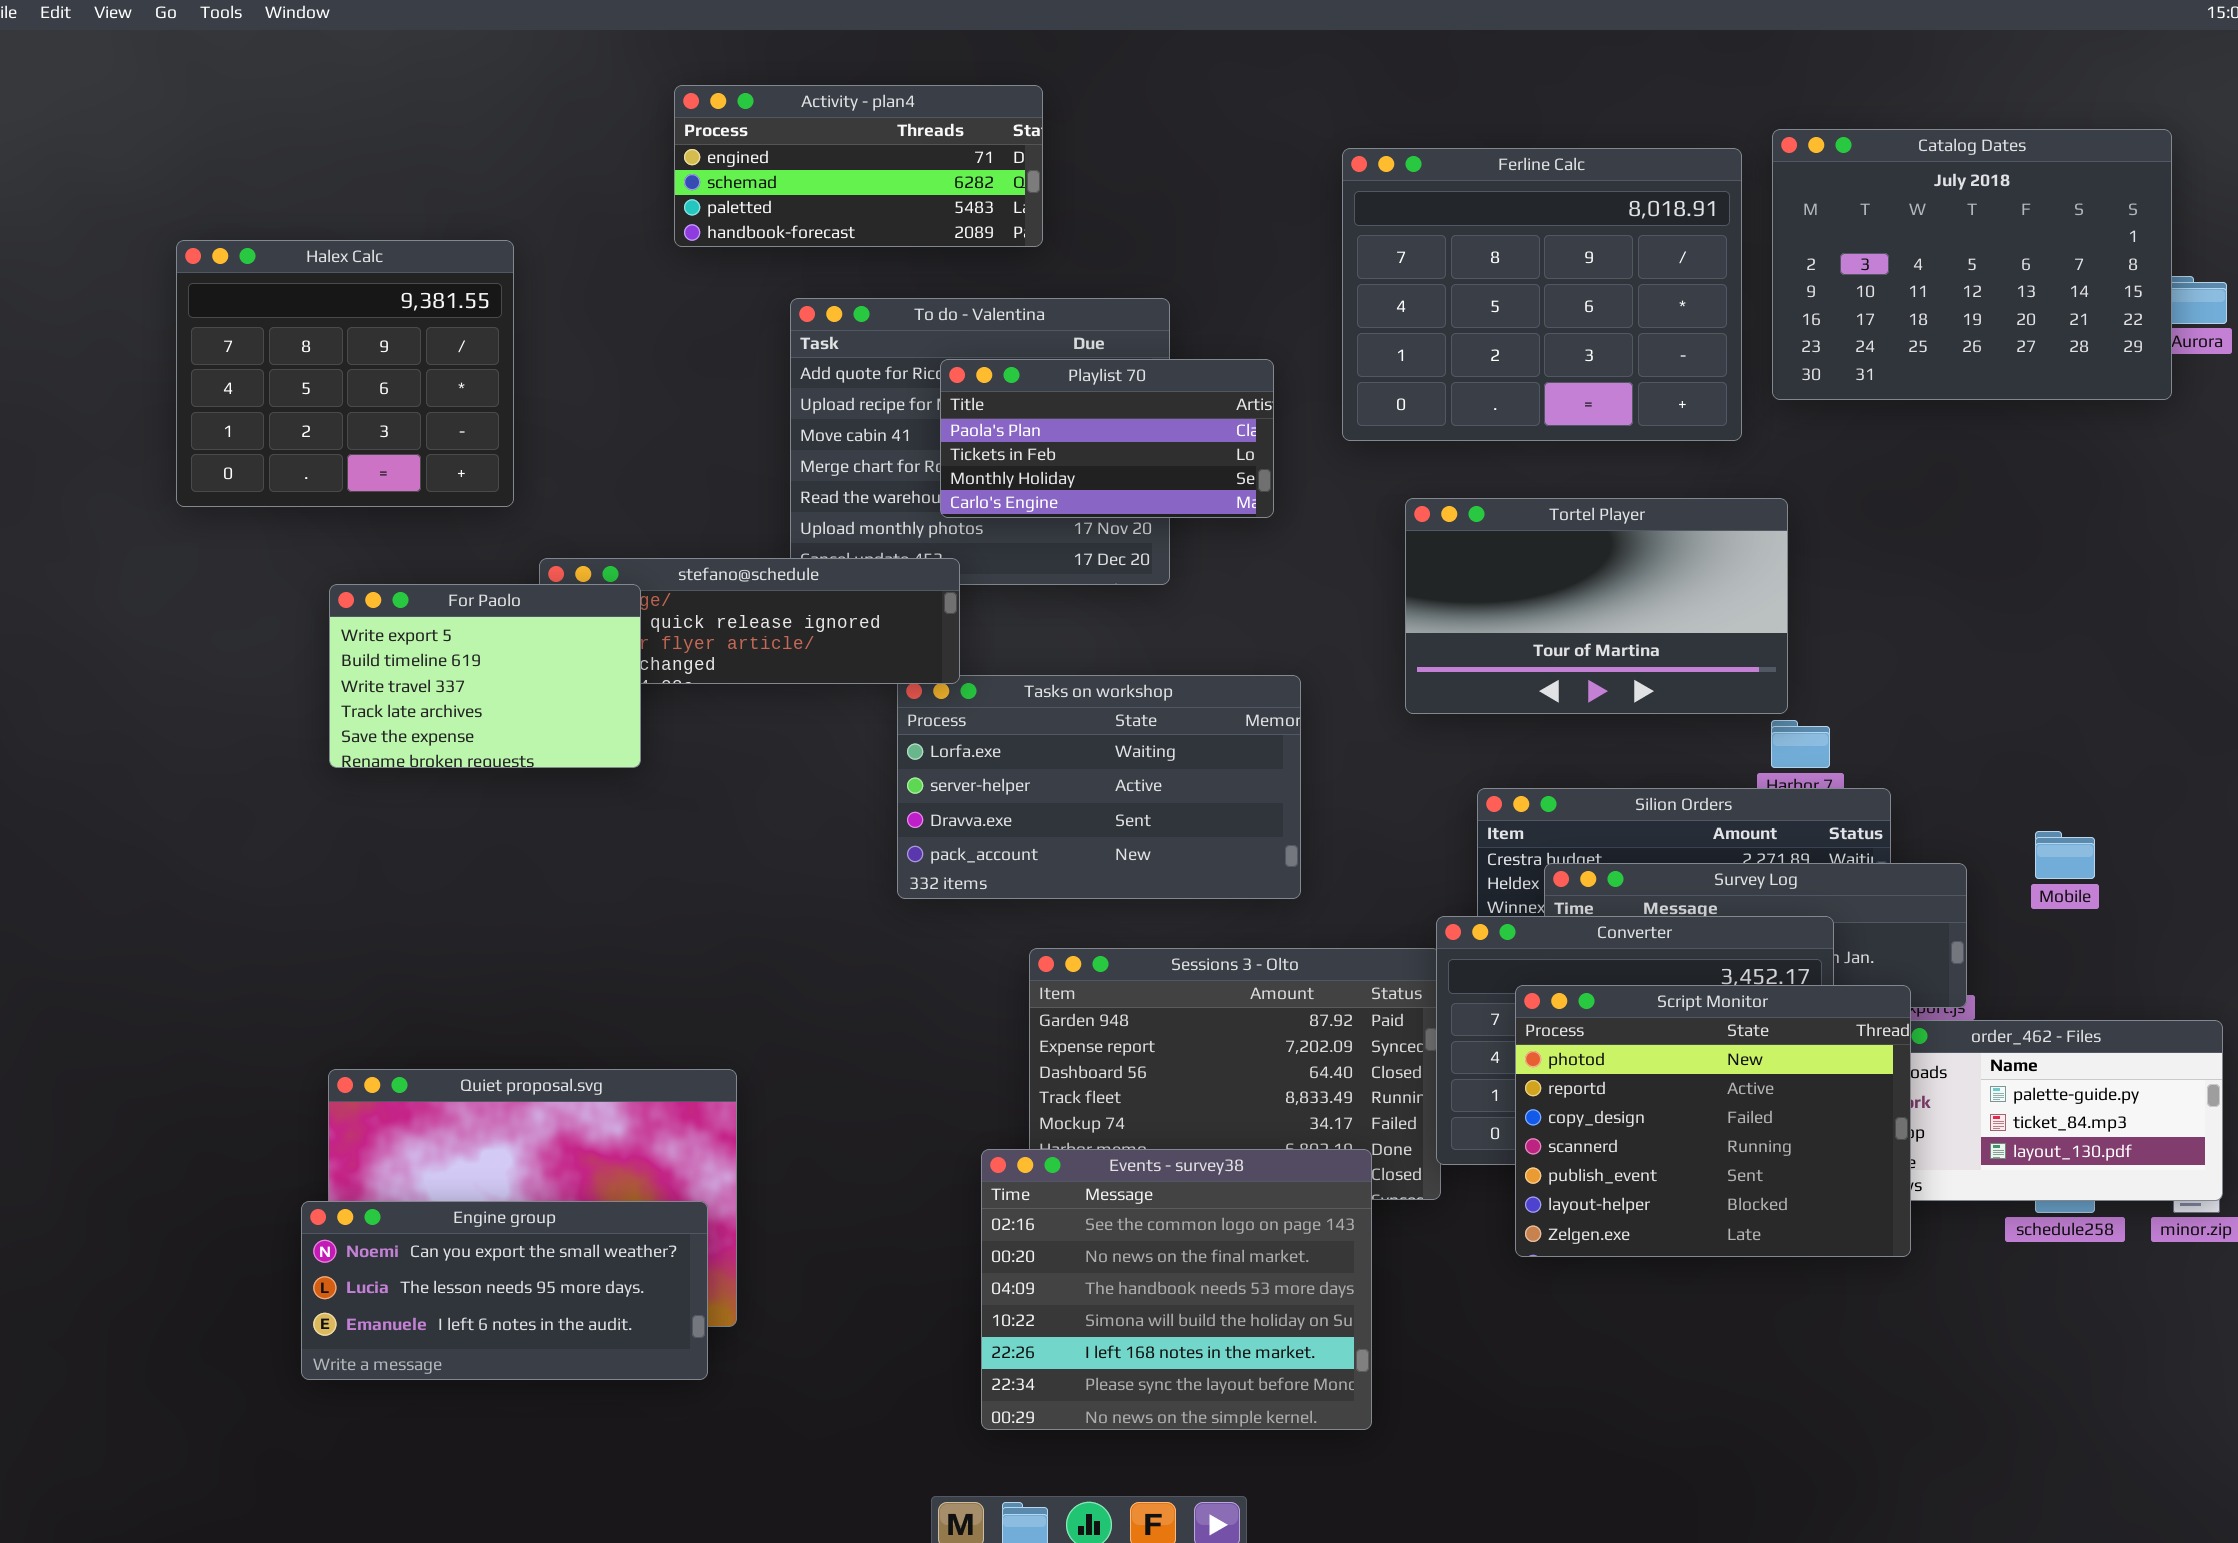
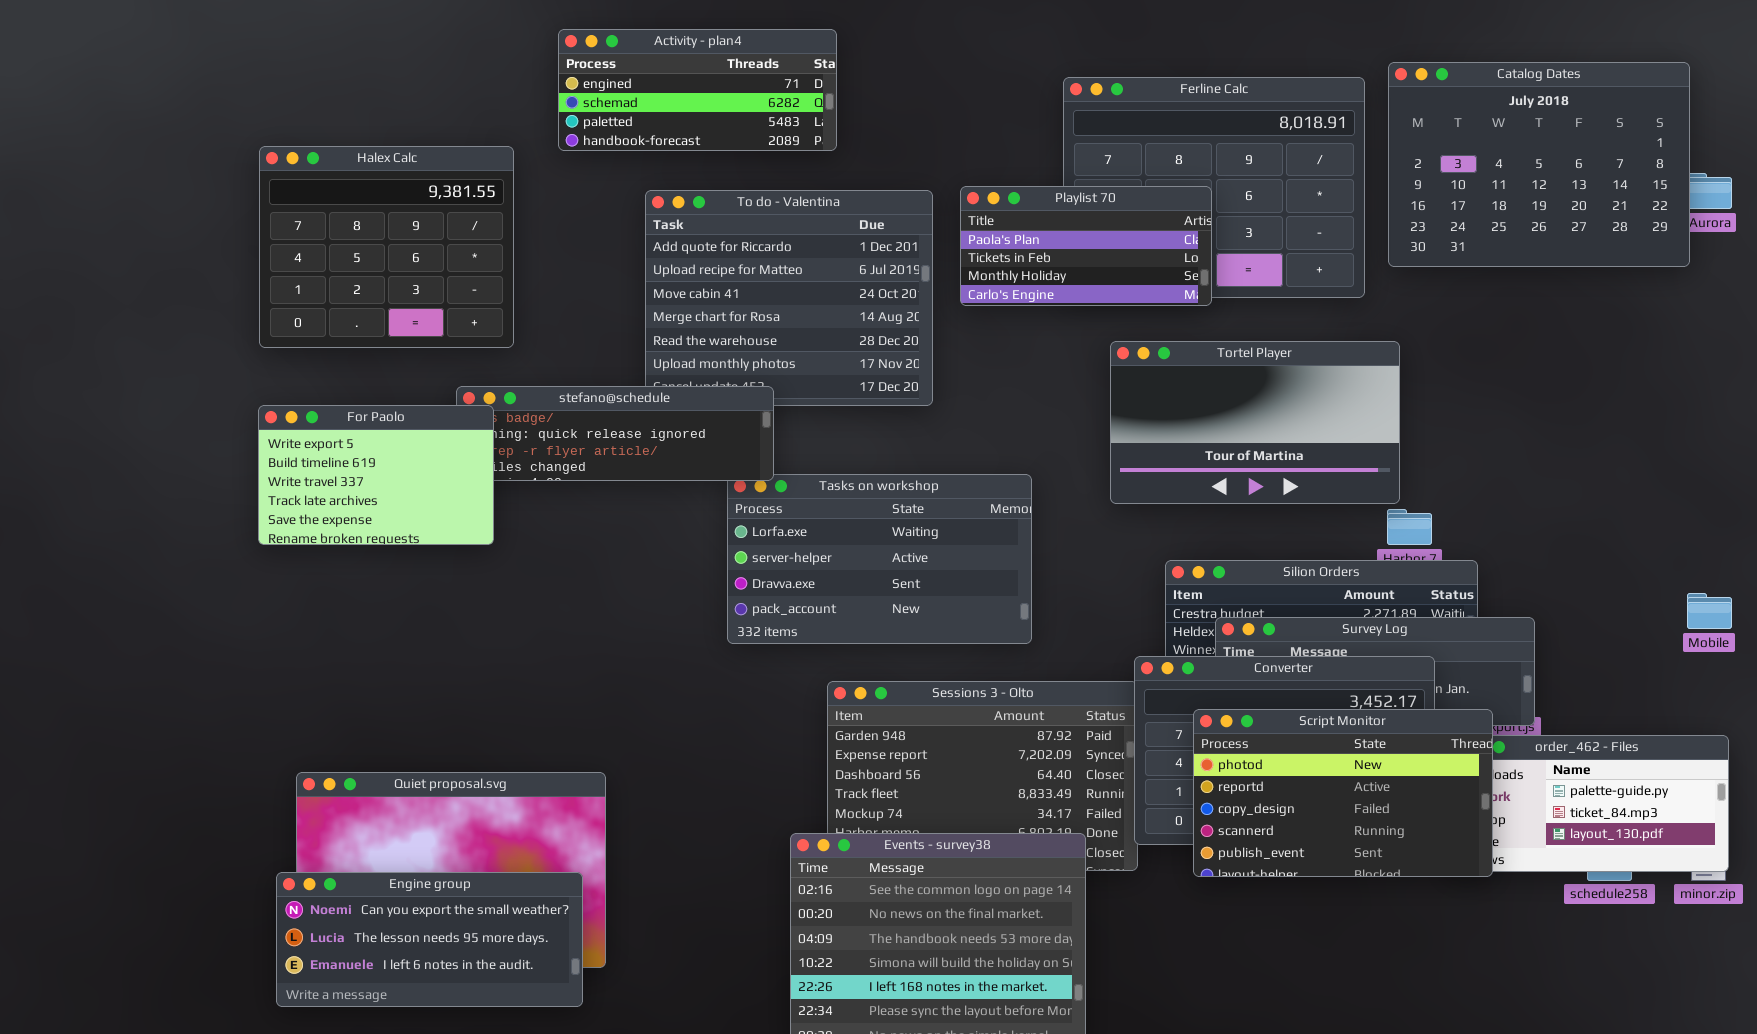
Halex Calc: [176,240,514,507] -> [259,146,514,348], moved
Playlist 70: [940,359,1274,518] -> [960,186,1212,306], moved
For Paolo: [329,584,641,768] -> [258,405,494,545], moved
Mobile: [2035,831,2095,879] -> [1687,593,1732,629], moved
Script Monitor: [1515,985,1911,1257] -> [1193,709,1493,877], resized

